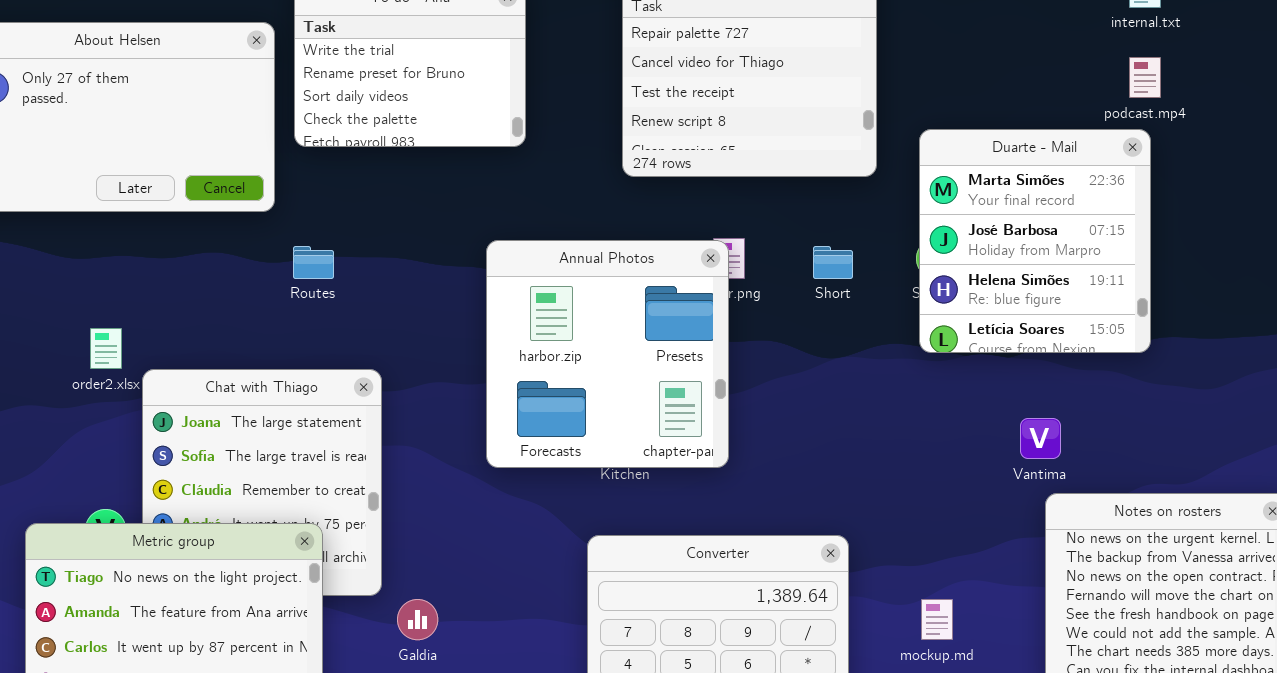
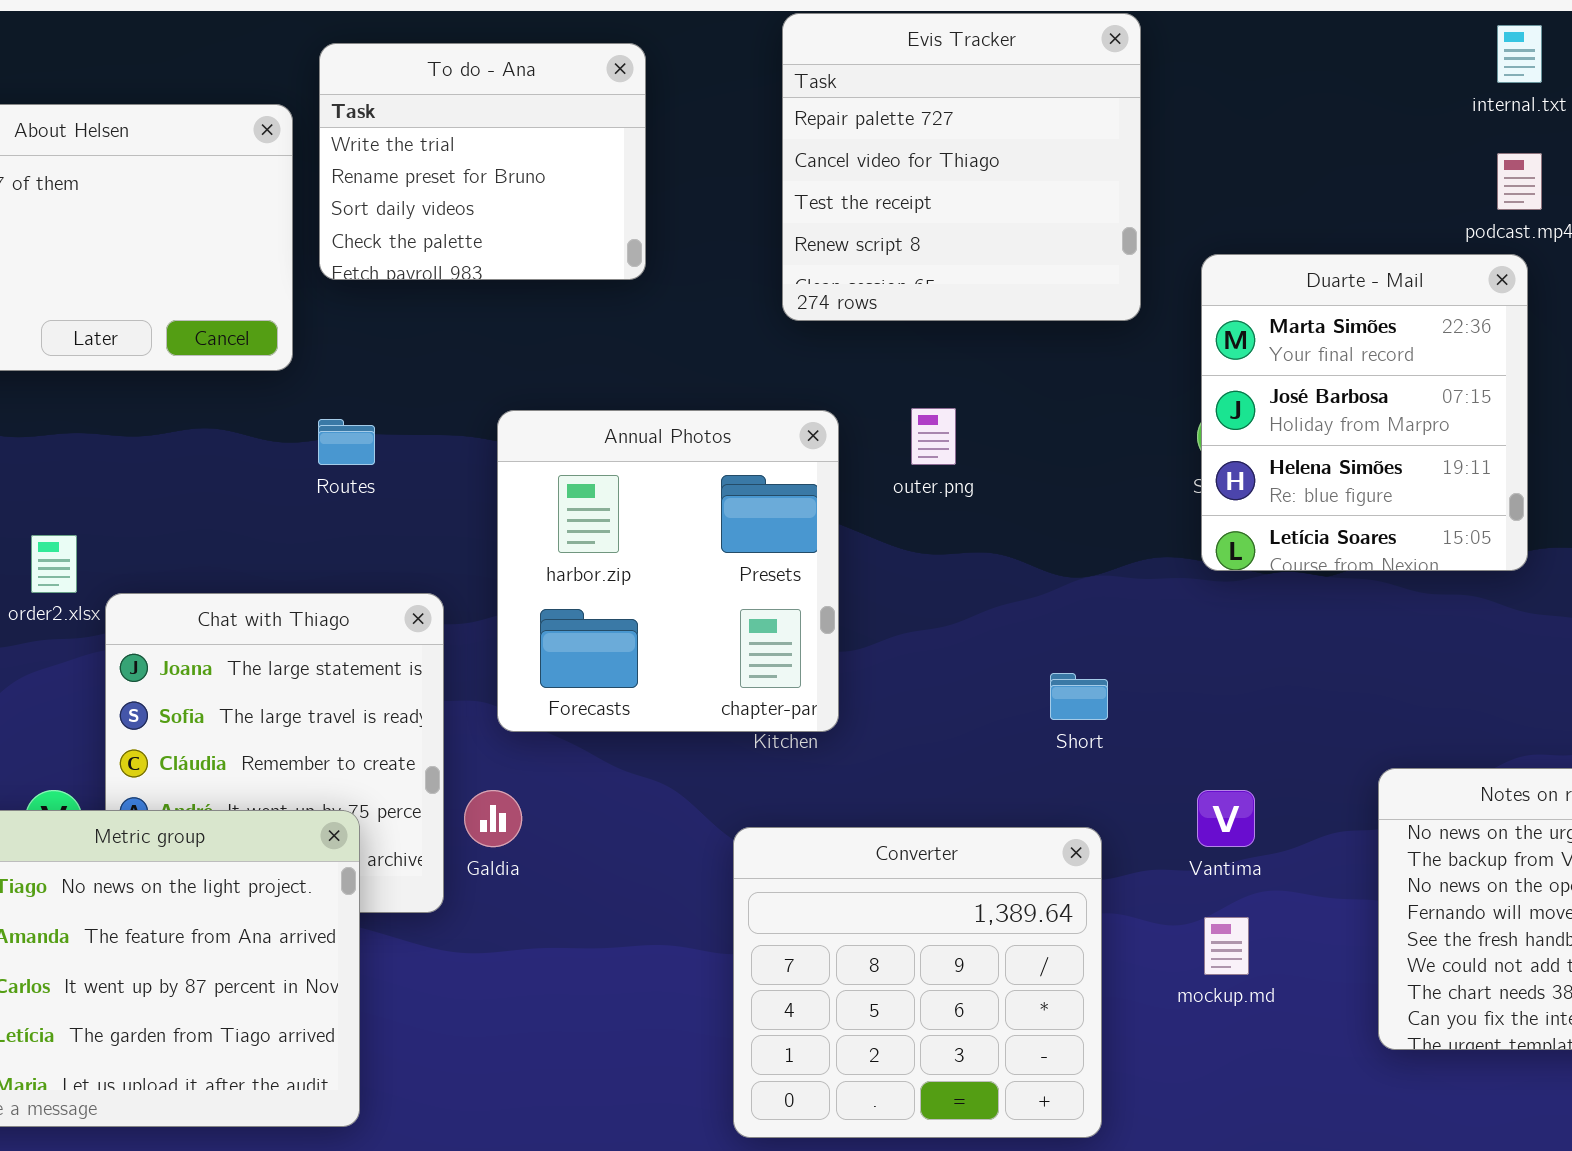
Annual Photos: [486,240,729,468] -> [497,410,839,732], moved
Short: [813,246,853,279] -> [1050,673,1108,720], moved
Vantima: [1020,418,1061,459] -> [1197,790,1255,847], moved
Galdia: [397,599,438,640] -> [464,790,522,847], moved

